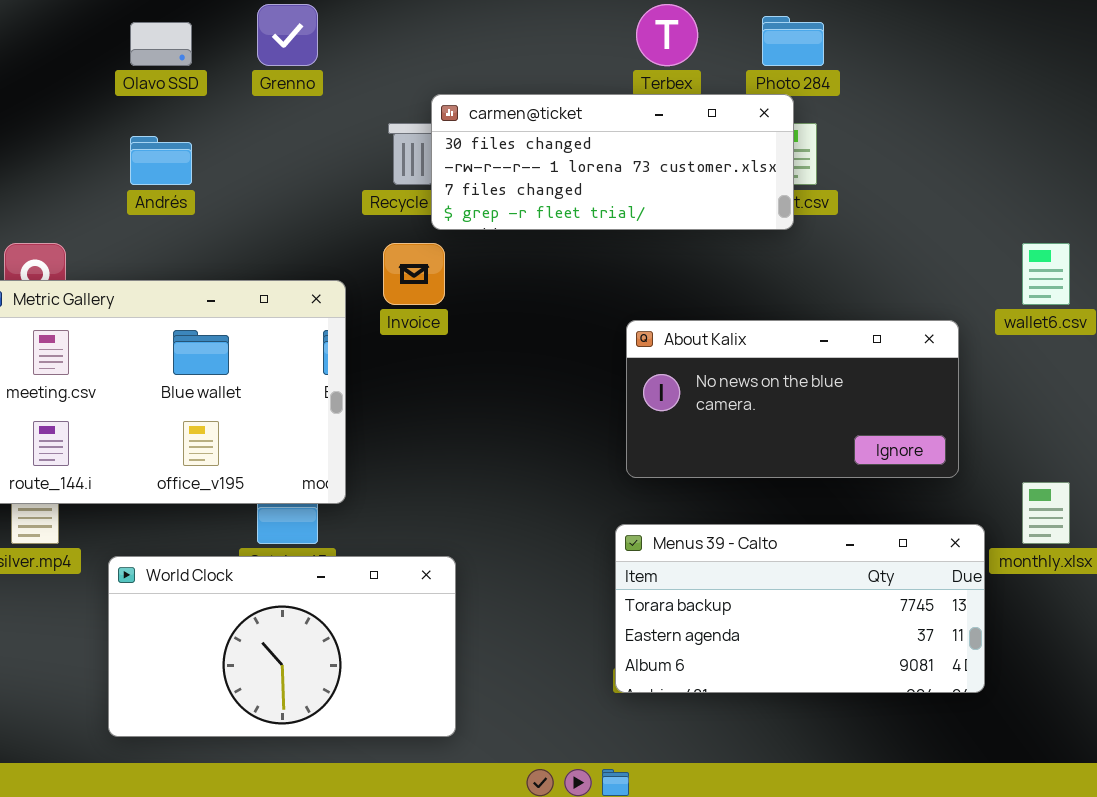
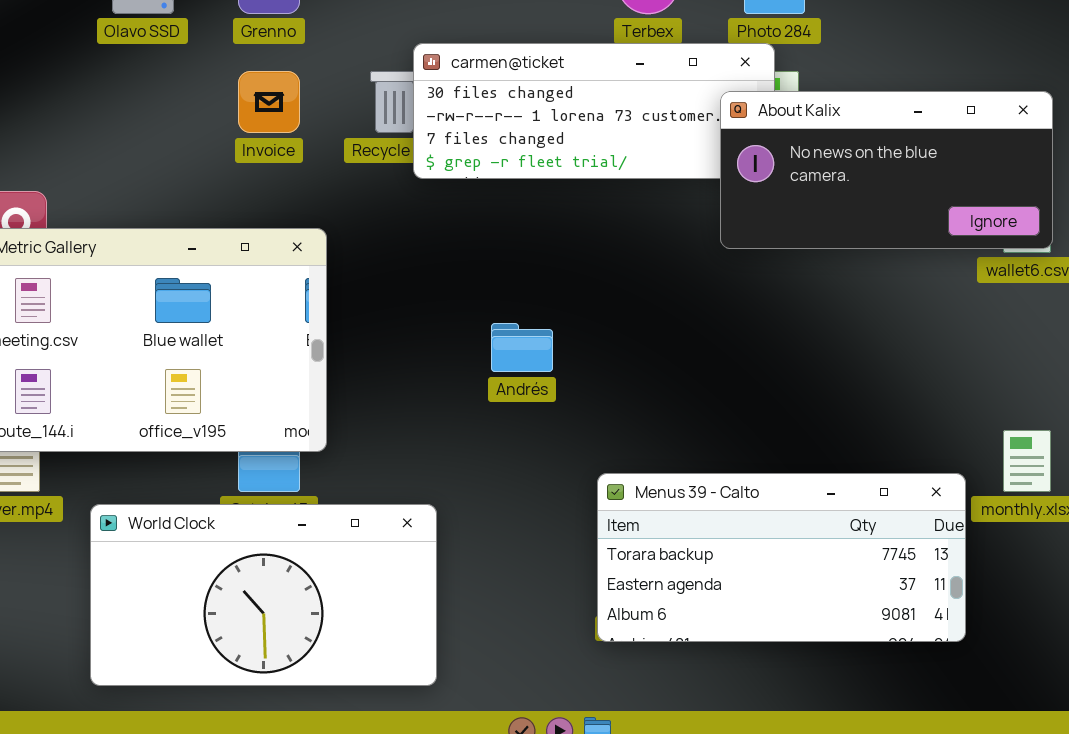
Andrés: [130,136,192,185] -> [491,323,553,372], moved
Invoice: [383,243,445,305] -> [238,71,300,133], moved
About Kalix: [626,320,959,478] -> [720,91,1053,249], moved

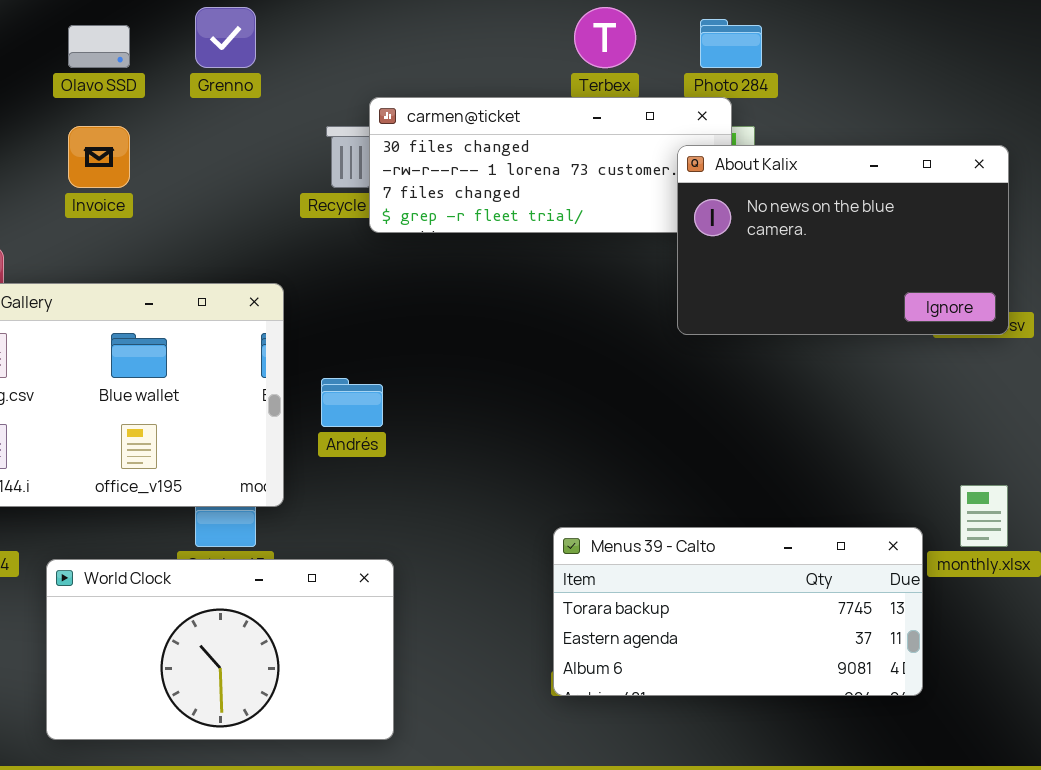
Invoice: [238,71,300,133] -> [68,126,130,188], moved
About Kalix: [720,91,1053,249] -> [677,145,1009,335], resized
Andrés: [491,323,553,372] -> [321,378,383,427], moved

